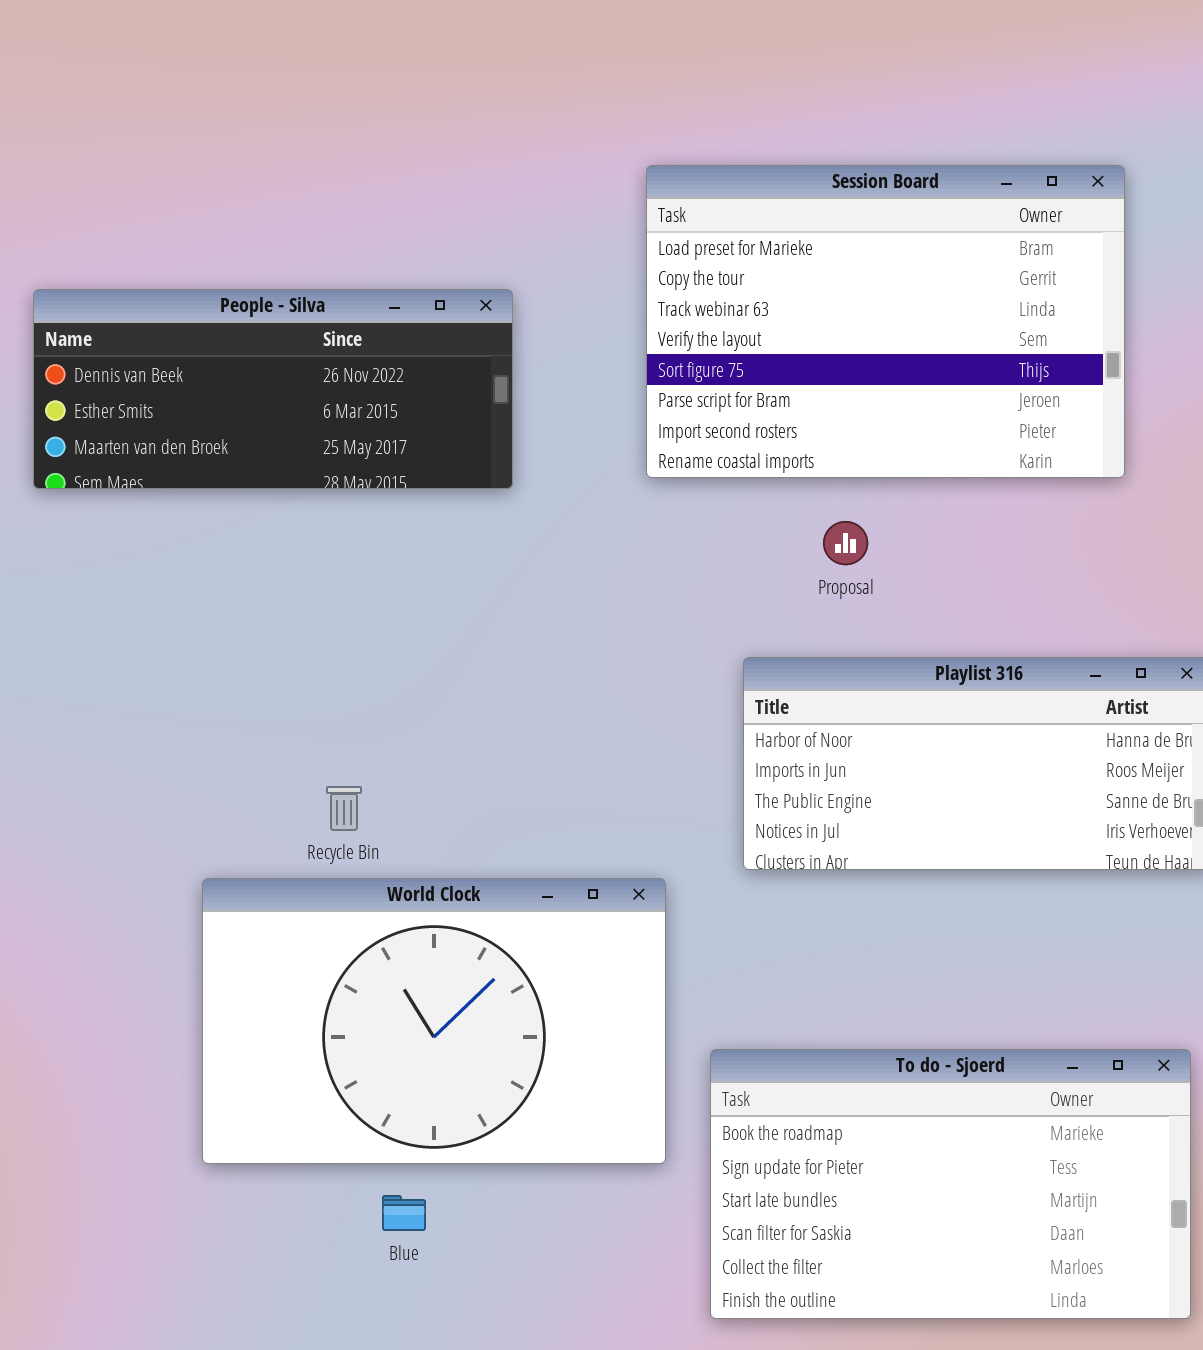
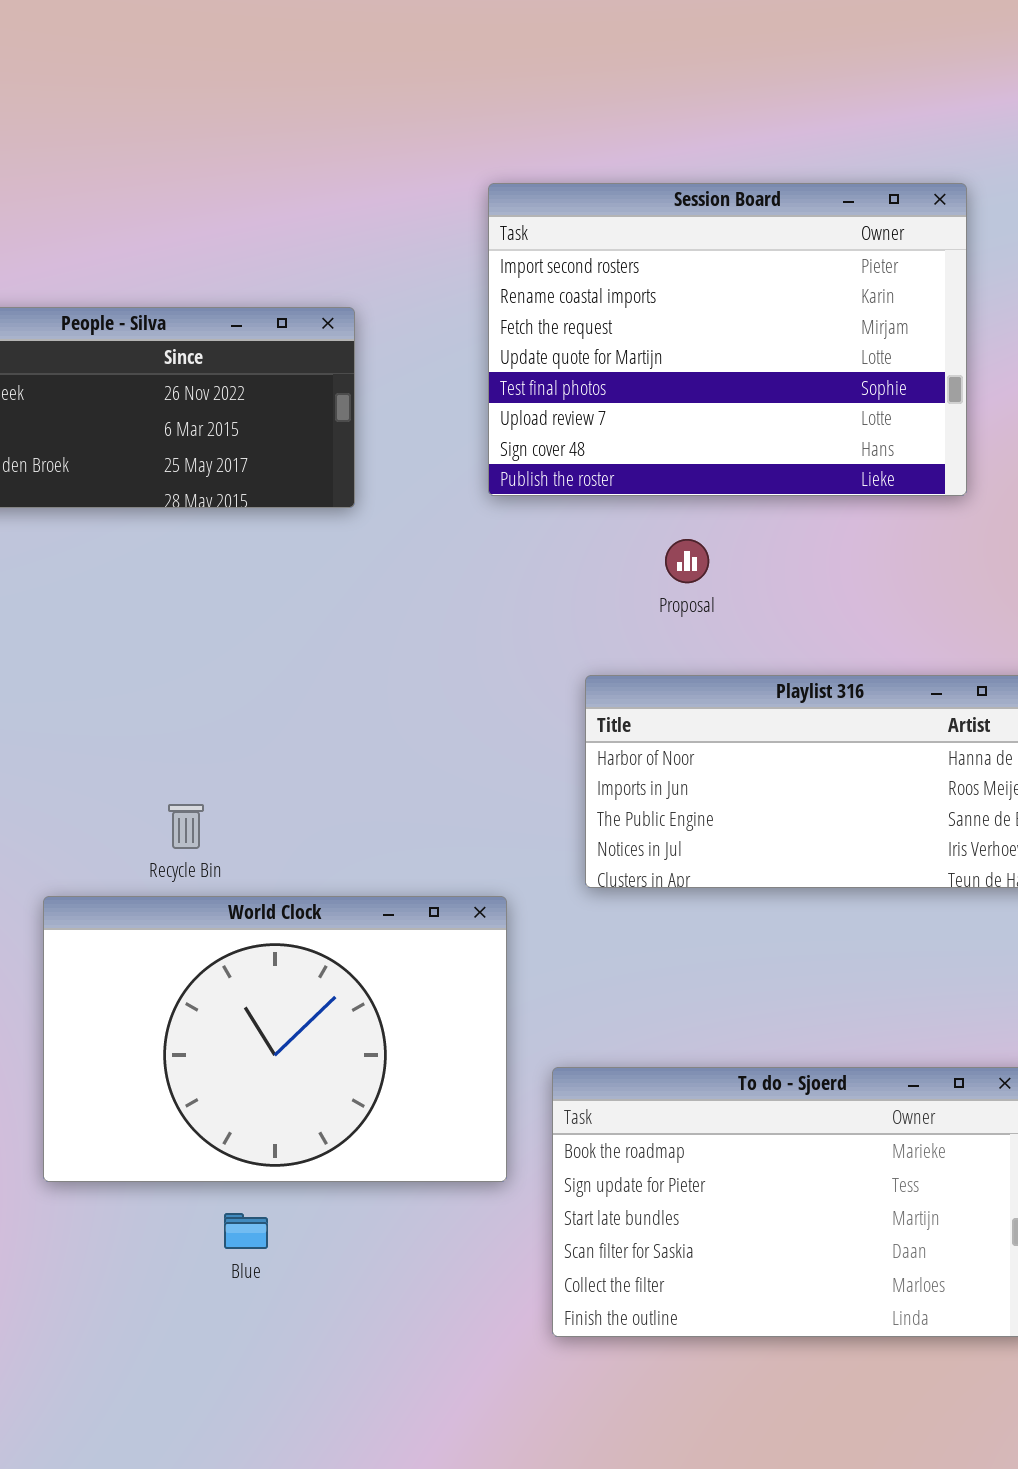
Session Board: [646,165,1125,478] -> [488,183,967,496], scrolled down 6 rows

